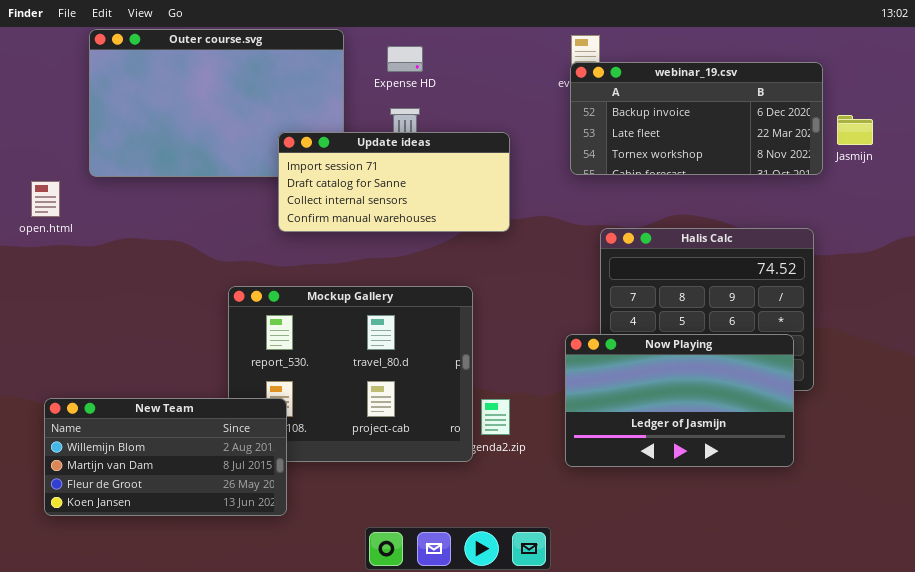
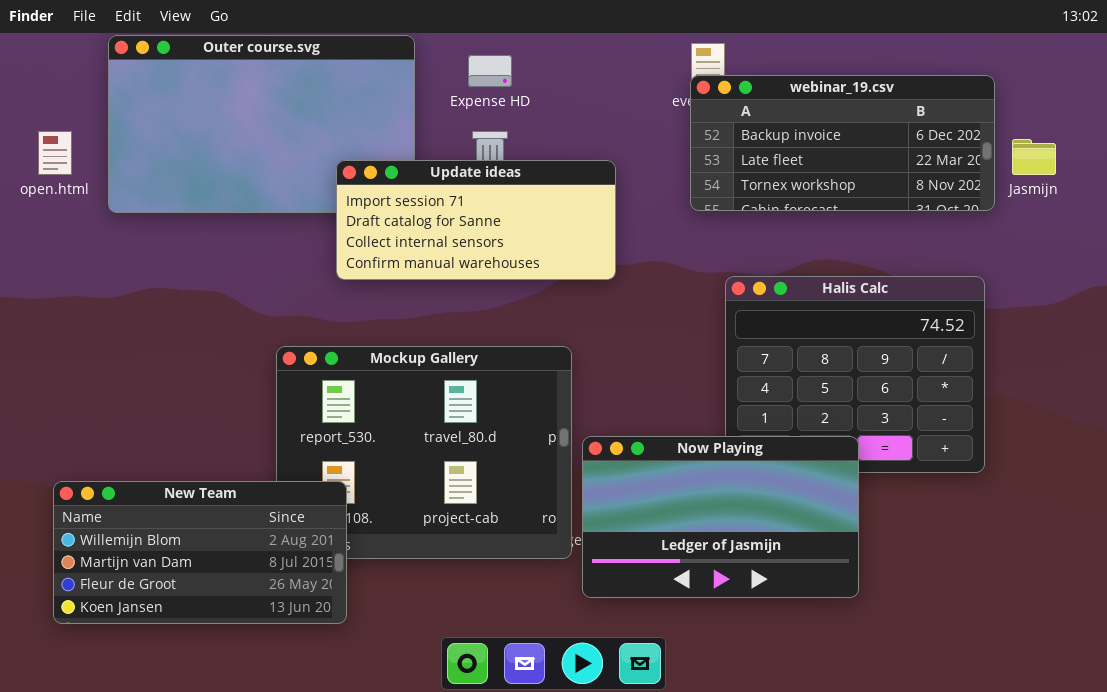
open.html: [31,181,60,217] -> [38,131,72,175], moved
Now Playing: [565,334,794,467] -> [582,436,859,598], moved

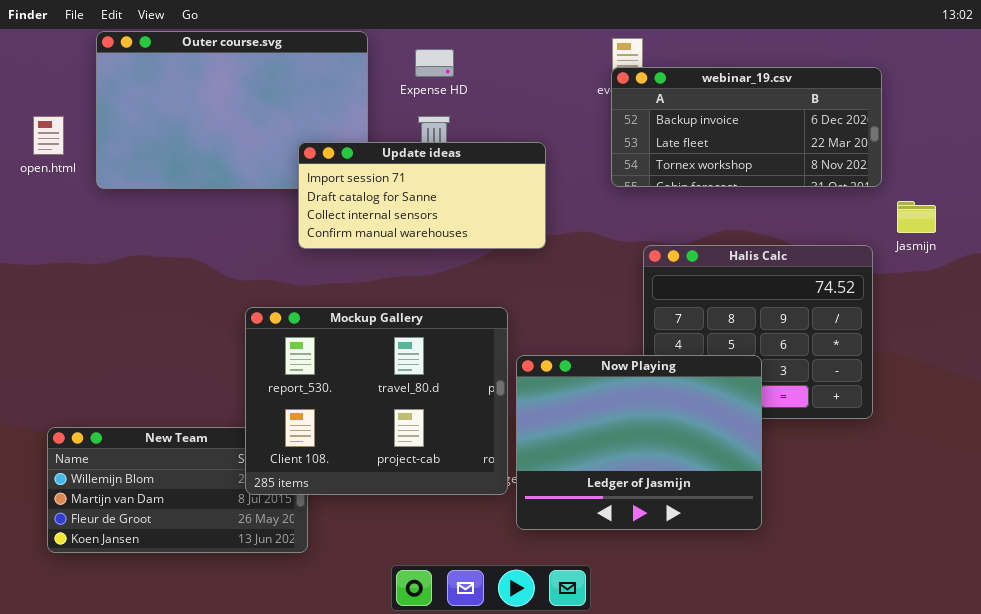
Jasmijn: [1012,139,1056,175] -> [897,201,936,233], moved
Mockup Gallery: [276,346,572,559] -> [245,307,508,495], raised
Now Playing: [582,436,859,598] -> [516,355,762,530], resized

